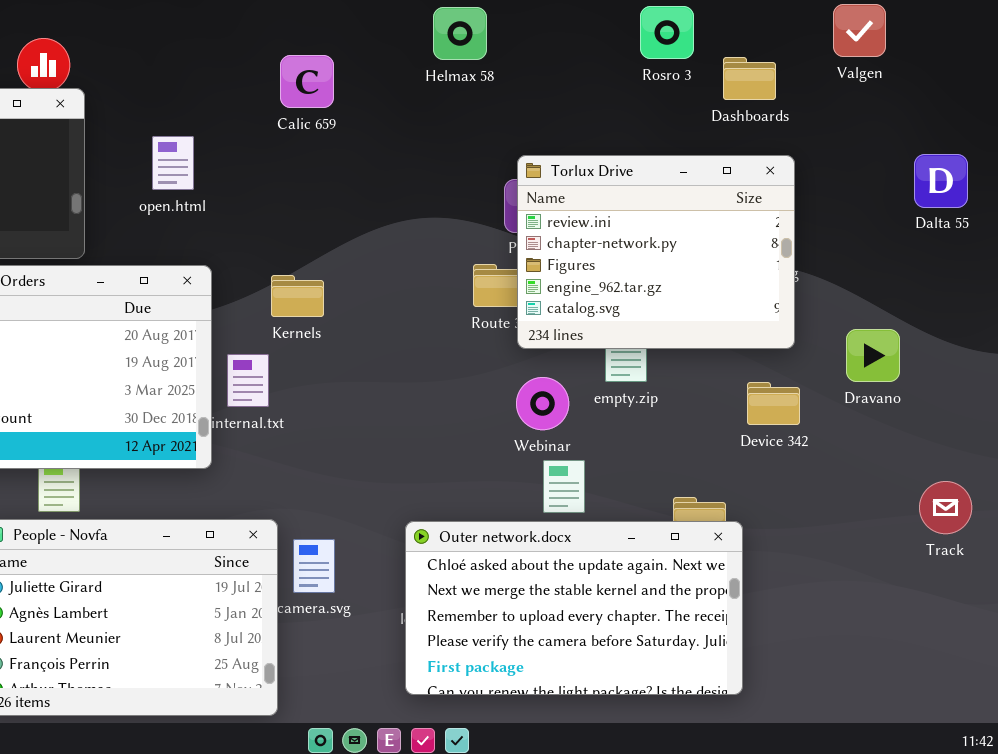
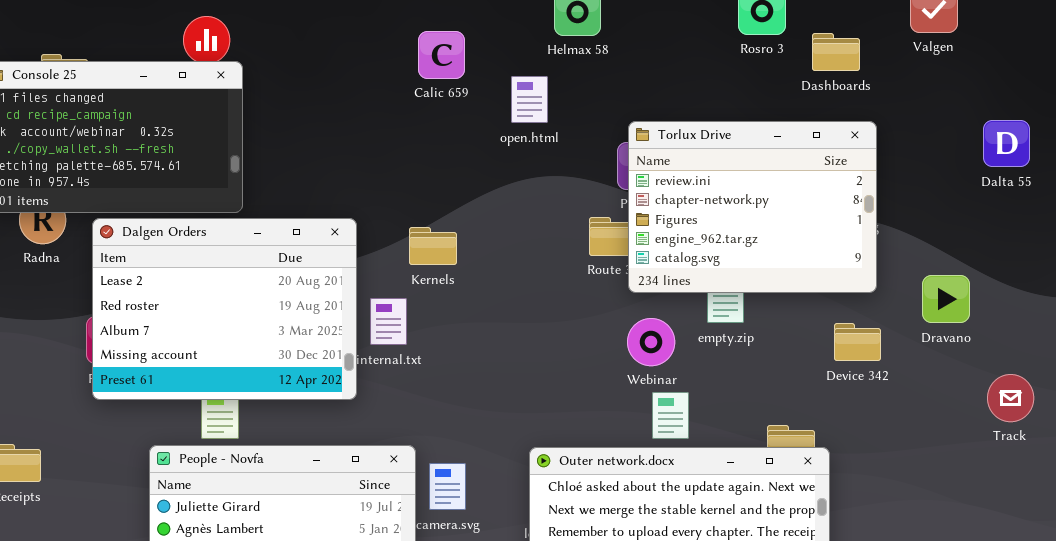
open.html: [152,136,194,190] -> [511,76,548,123], moved
Track: [919,481,972,534] -> [987,374,1034,422], moved

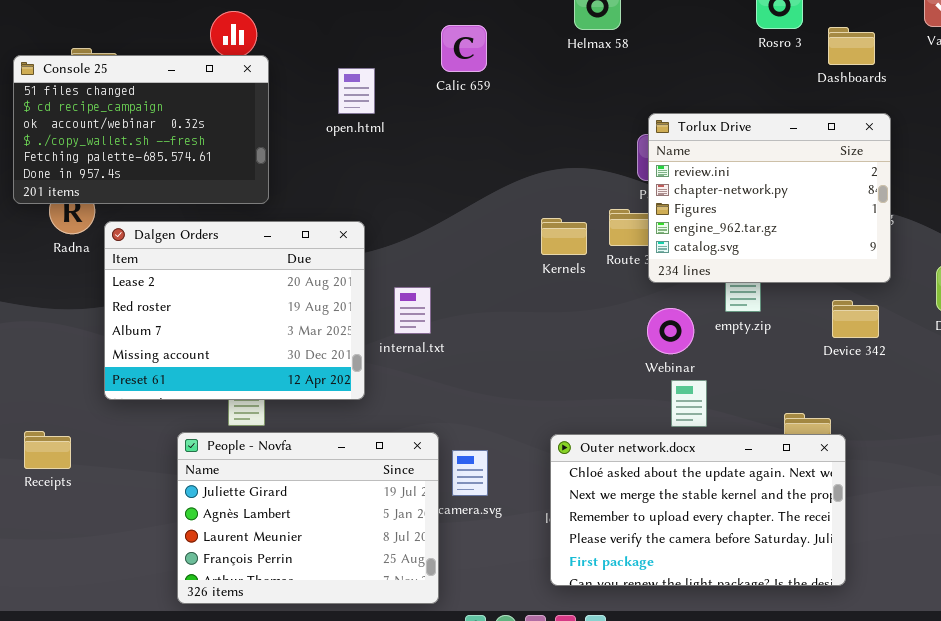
open.html: [511,76,548,123] -> [338,68,375,114], moved
Dalgen Orders: [92,218,357,400] -> [104,221,365,400], moved
Kernels: [409,227,457,265] -> [541,218,587,255], moved
Device 342: [834,323,881,361] -> [832,300,879,338], moved

